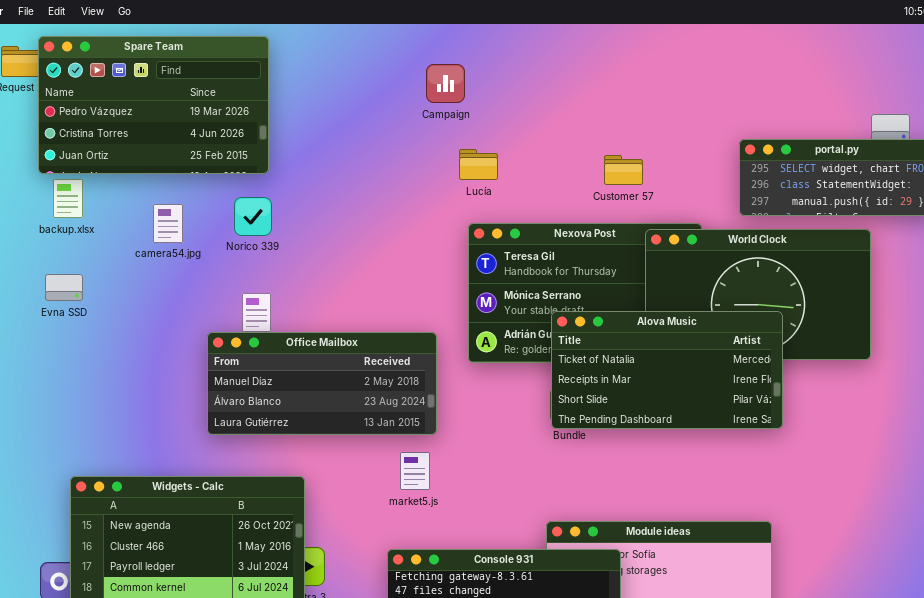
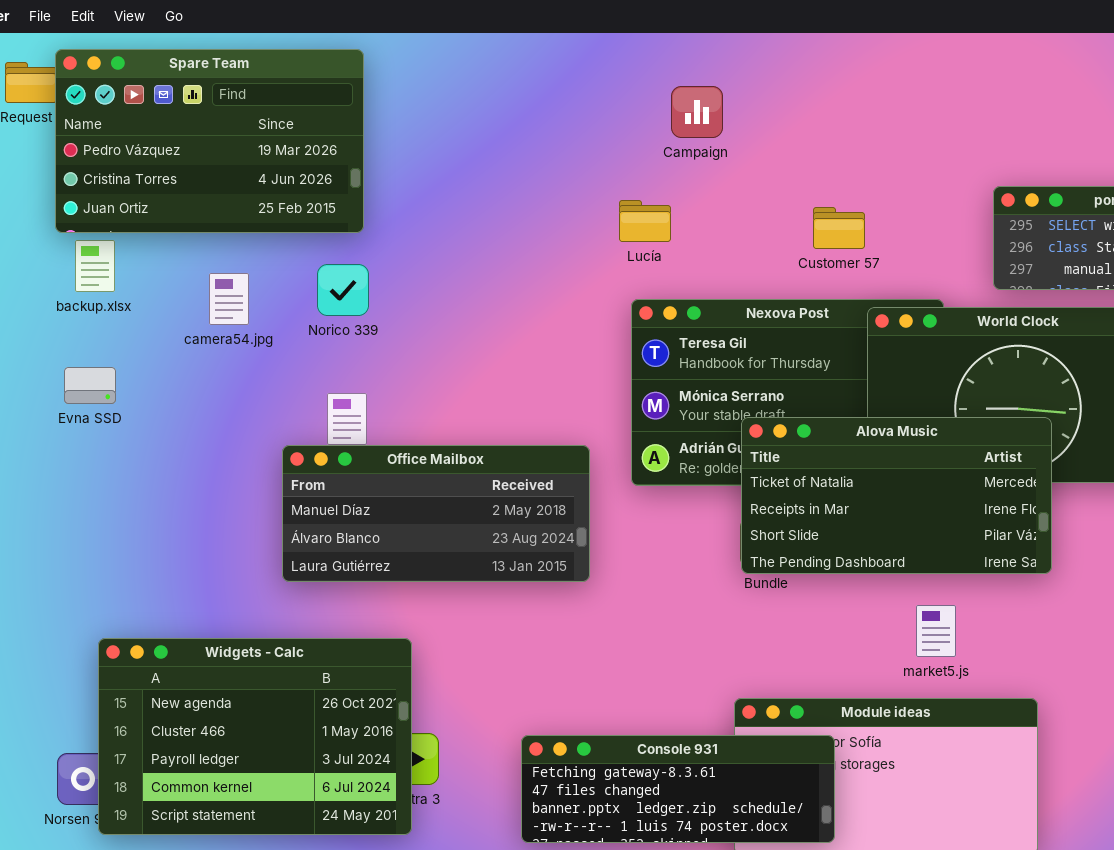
Campaign: [426,64,465,103] -> [671,86,723,138], moved
market5.js: [400,452,430,490] -> [916,605,956,657], moved

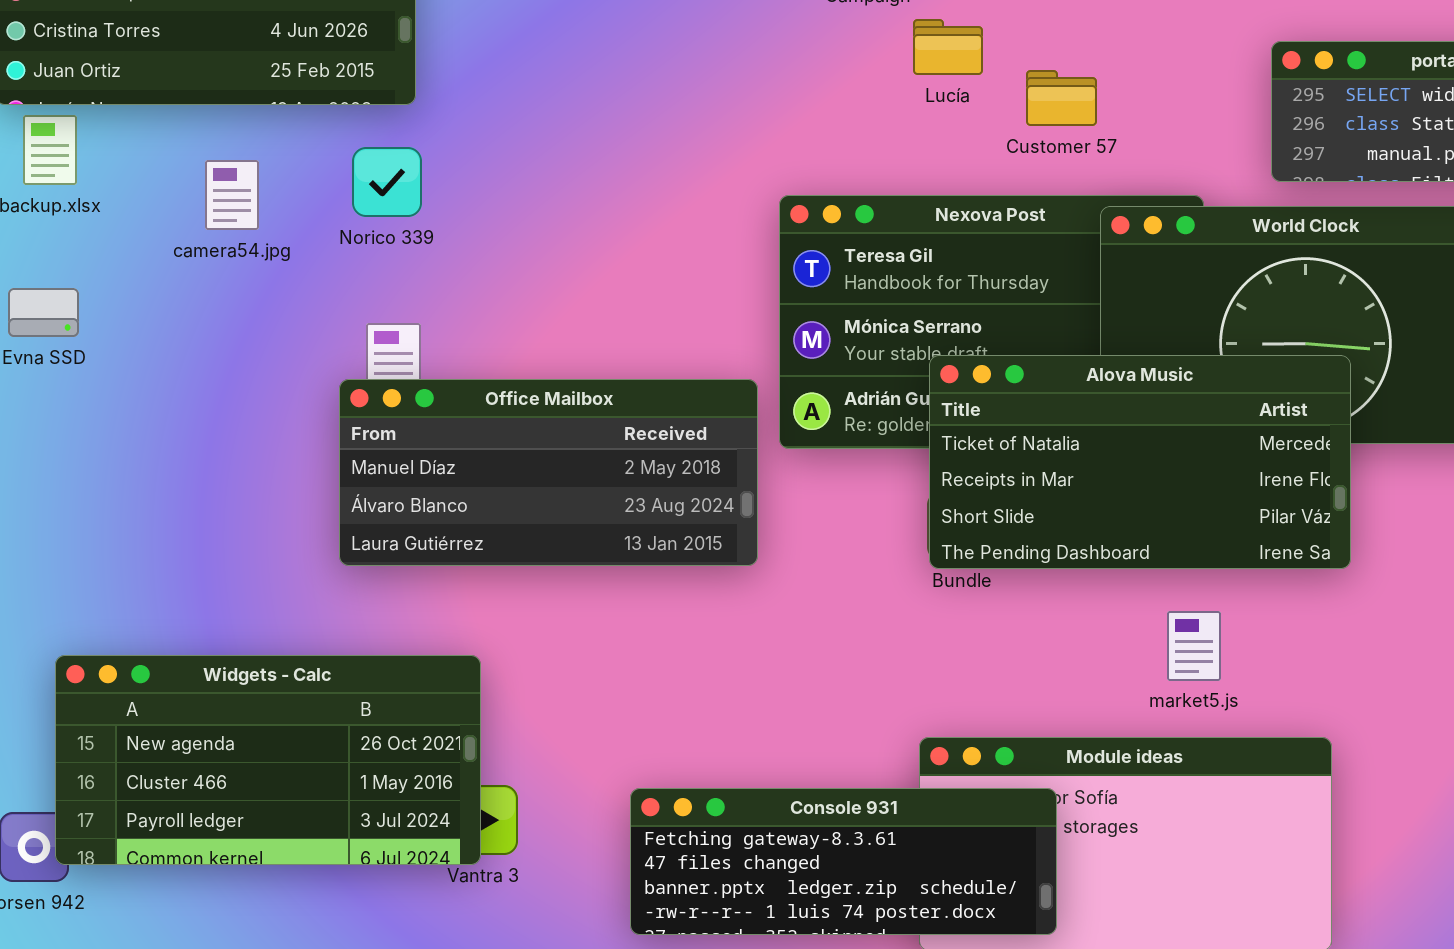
Lucía: [619,200,671,242] -> [913,19,983,75], moved
Office Mailbox: [282,445,590,582] -> [339,379,758,566], moved
Widgets - Calc: [98,638,412,835] -> [55,655,481,865], resized

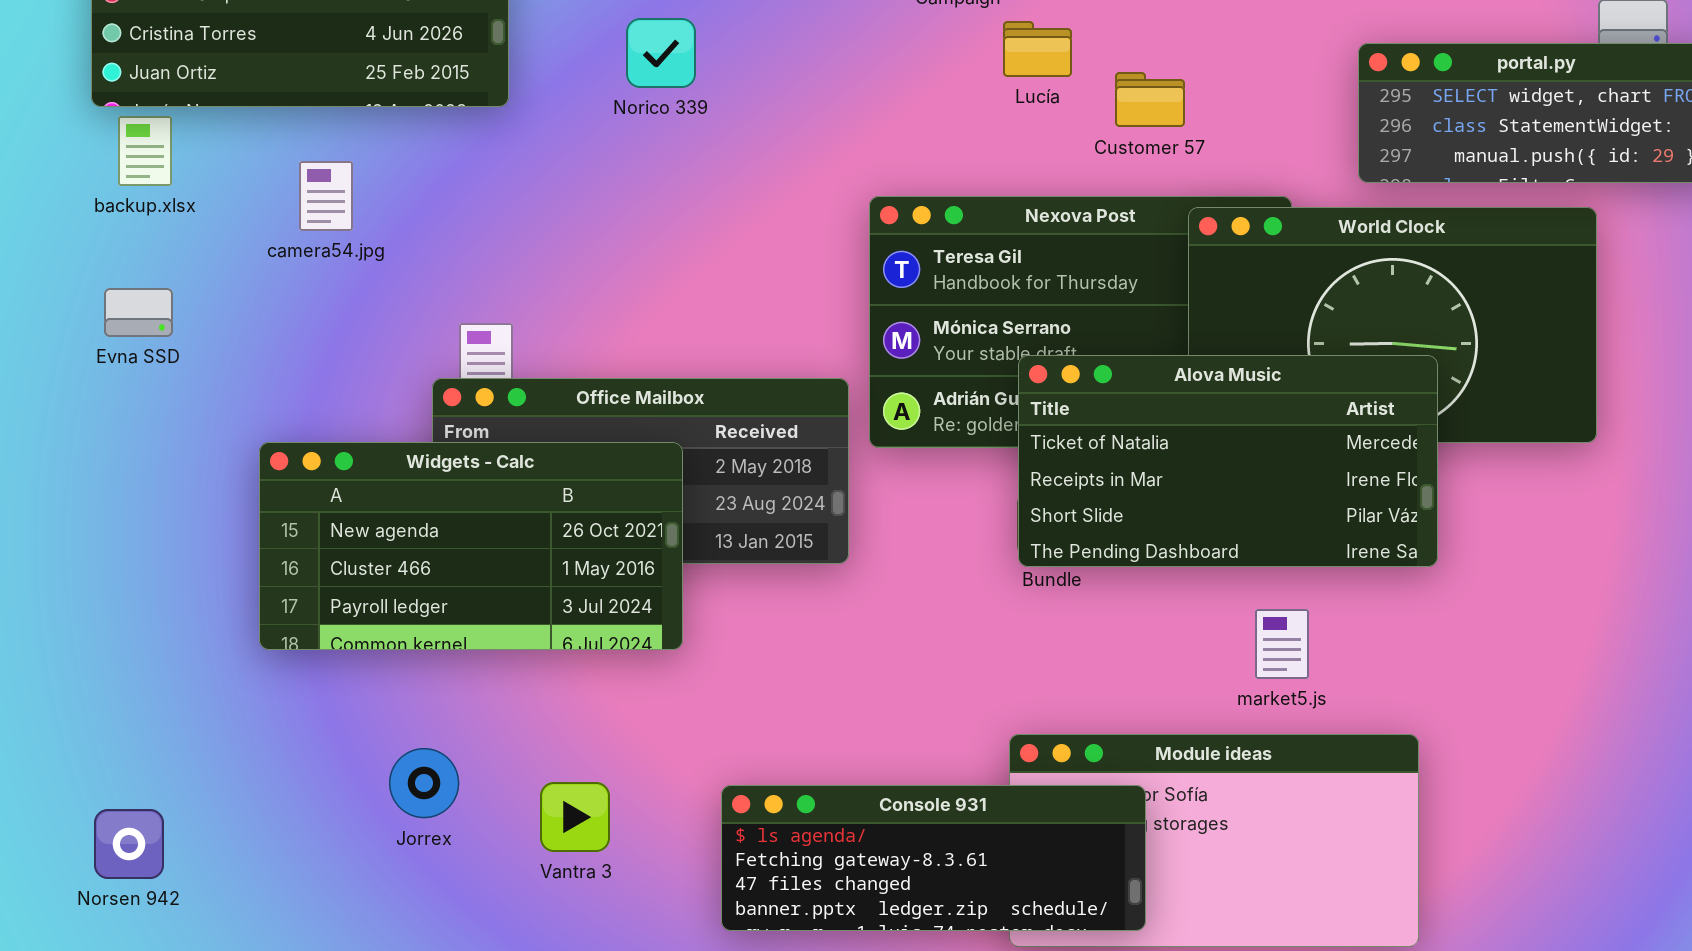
Norico 339: [352,147,422,217] -> [626,18,696,88], moved
Widgets - Calc: [55,655,481,865] -> [259,442,683,650], moved
Console 931: [630,788,1057,935] -> [721,785,1146,931], scrolled up 1 row

